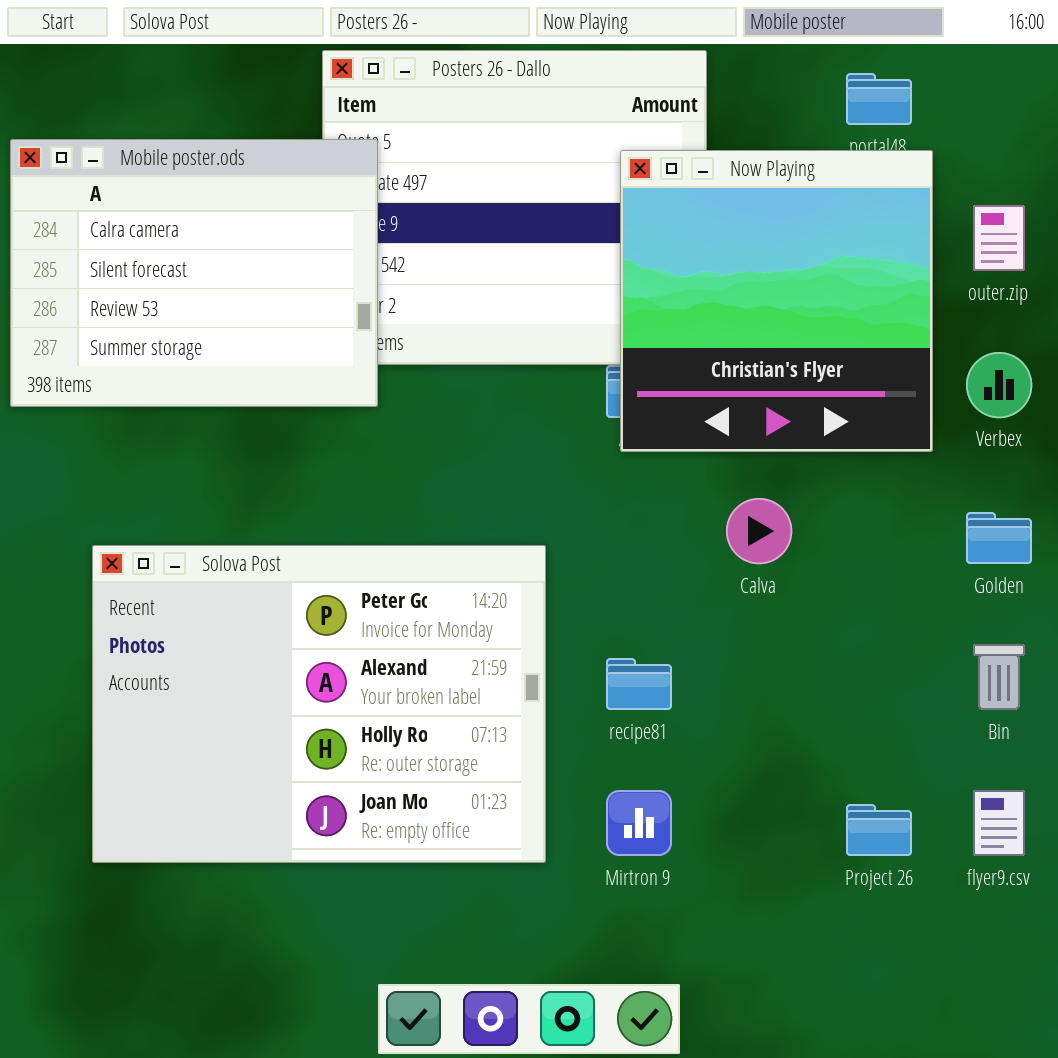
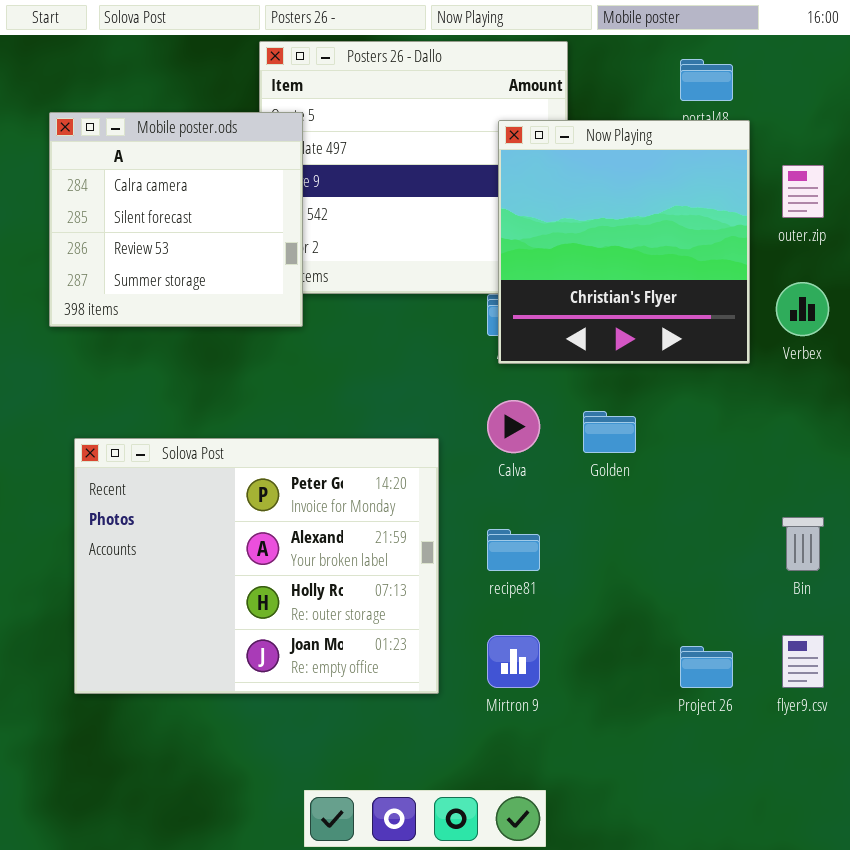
Mobile poster.ods: [10,139,378,407] -> [49,112,303,327], resized
Calva: [726,498,792,564] -> [487,400,540,453], moved
Golden: [966,512,1032,564] -> [583,411,636,453], moved

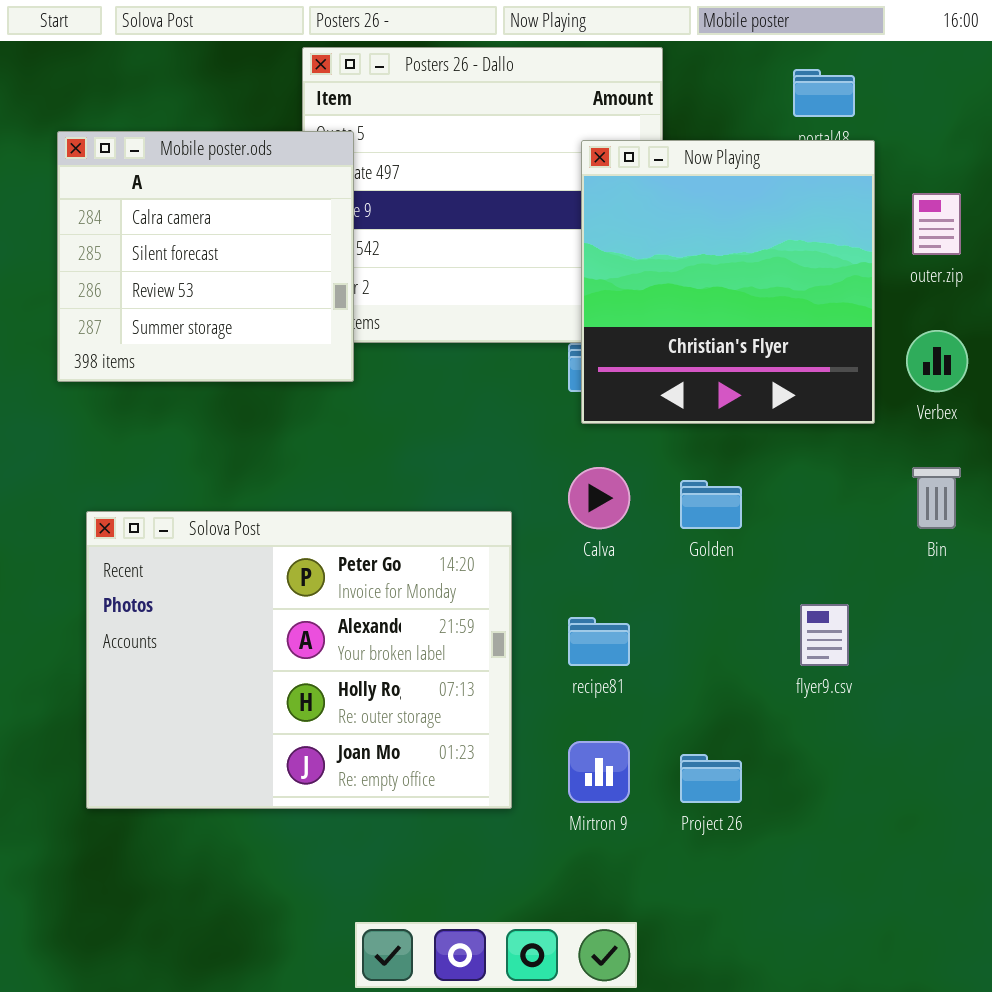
Bin: [782,517,824,571] -> [912,467,961,529], moved
flyer9.csv: [782,635,824,688] -> [800,604,849,666], moved
Project 26: [680,646,733,688] -> [680,754,742,803], moved

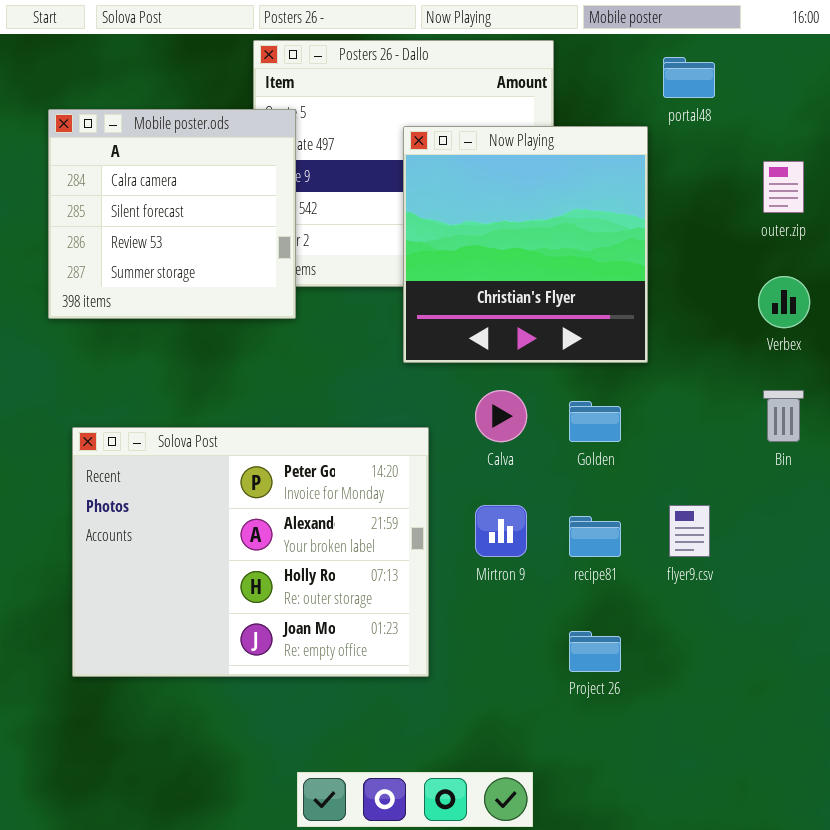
Now Playing: [581,140,875,424] -> [403,126,648,363], moved
recipe81: [568,617,630,666] -> [569,516,621,557], moved
Mirtron 9: [568,741,630,803] -> [475,505,527,557], moved

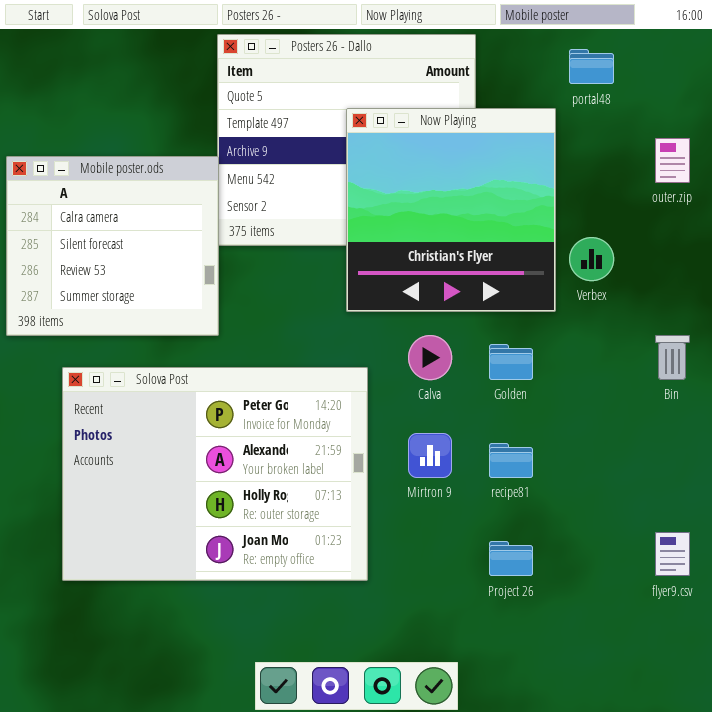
Mobile poster.ods: [48,109,296,319] -> [6,156,219,336], moved
Verbex: [758,276,810,328] -> [569,237,614,281], moved
flyer9.csv: [669,505,710,557] -> [655,532,690,576], moved

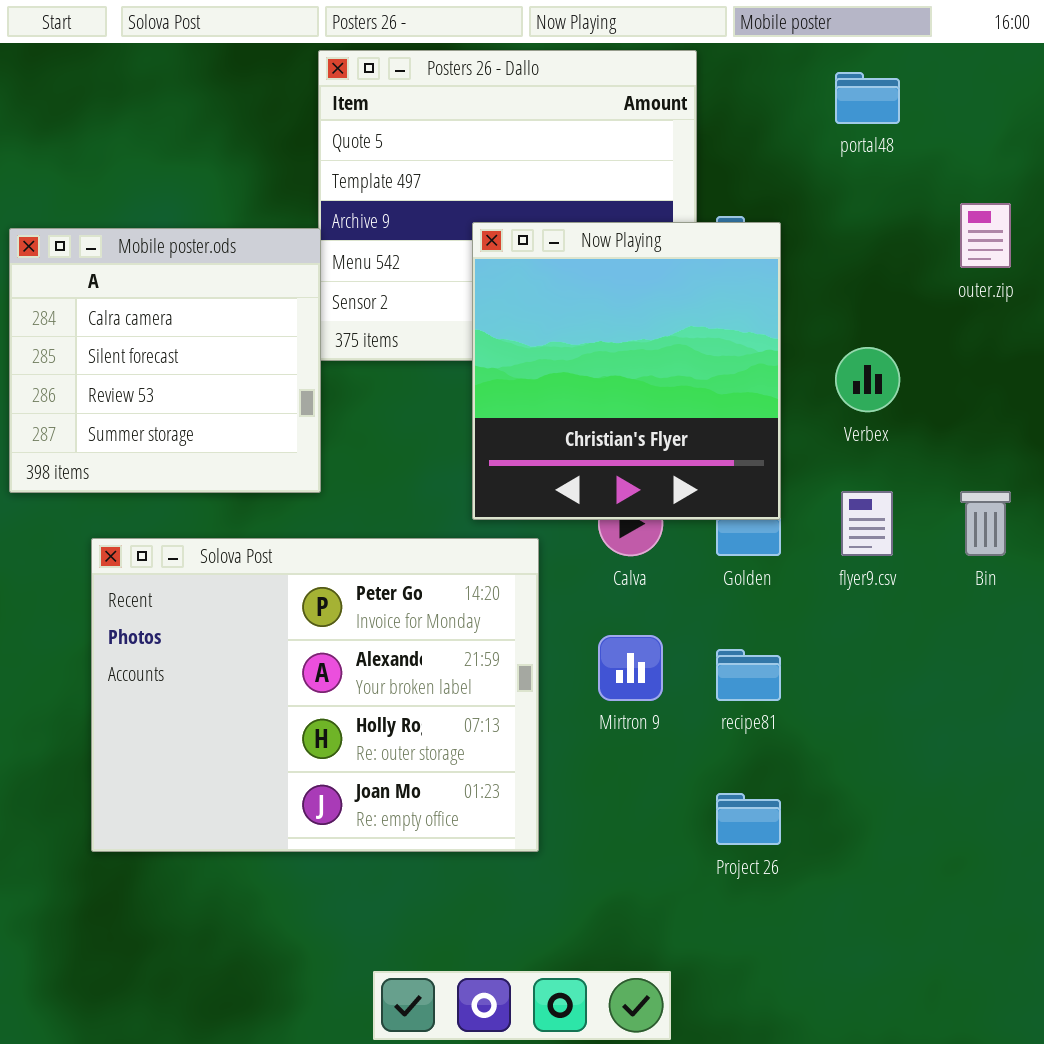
Now Playing: [346,108,556,312] -> [472,222,781,520], moved
flyer9.csv: [655,532,690,576] -> [841,491,893,556], moved

